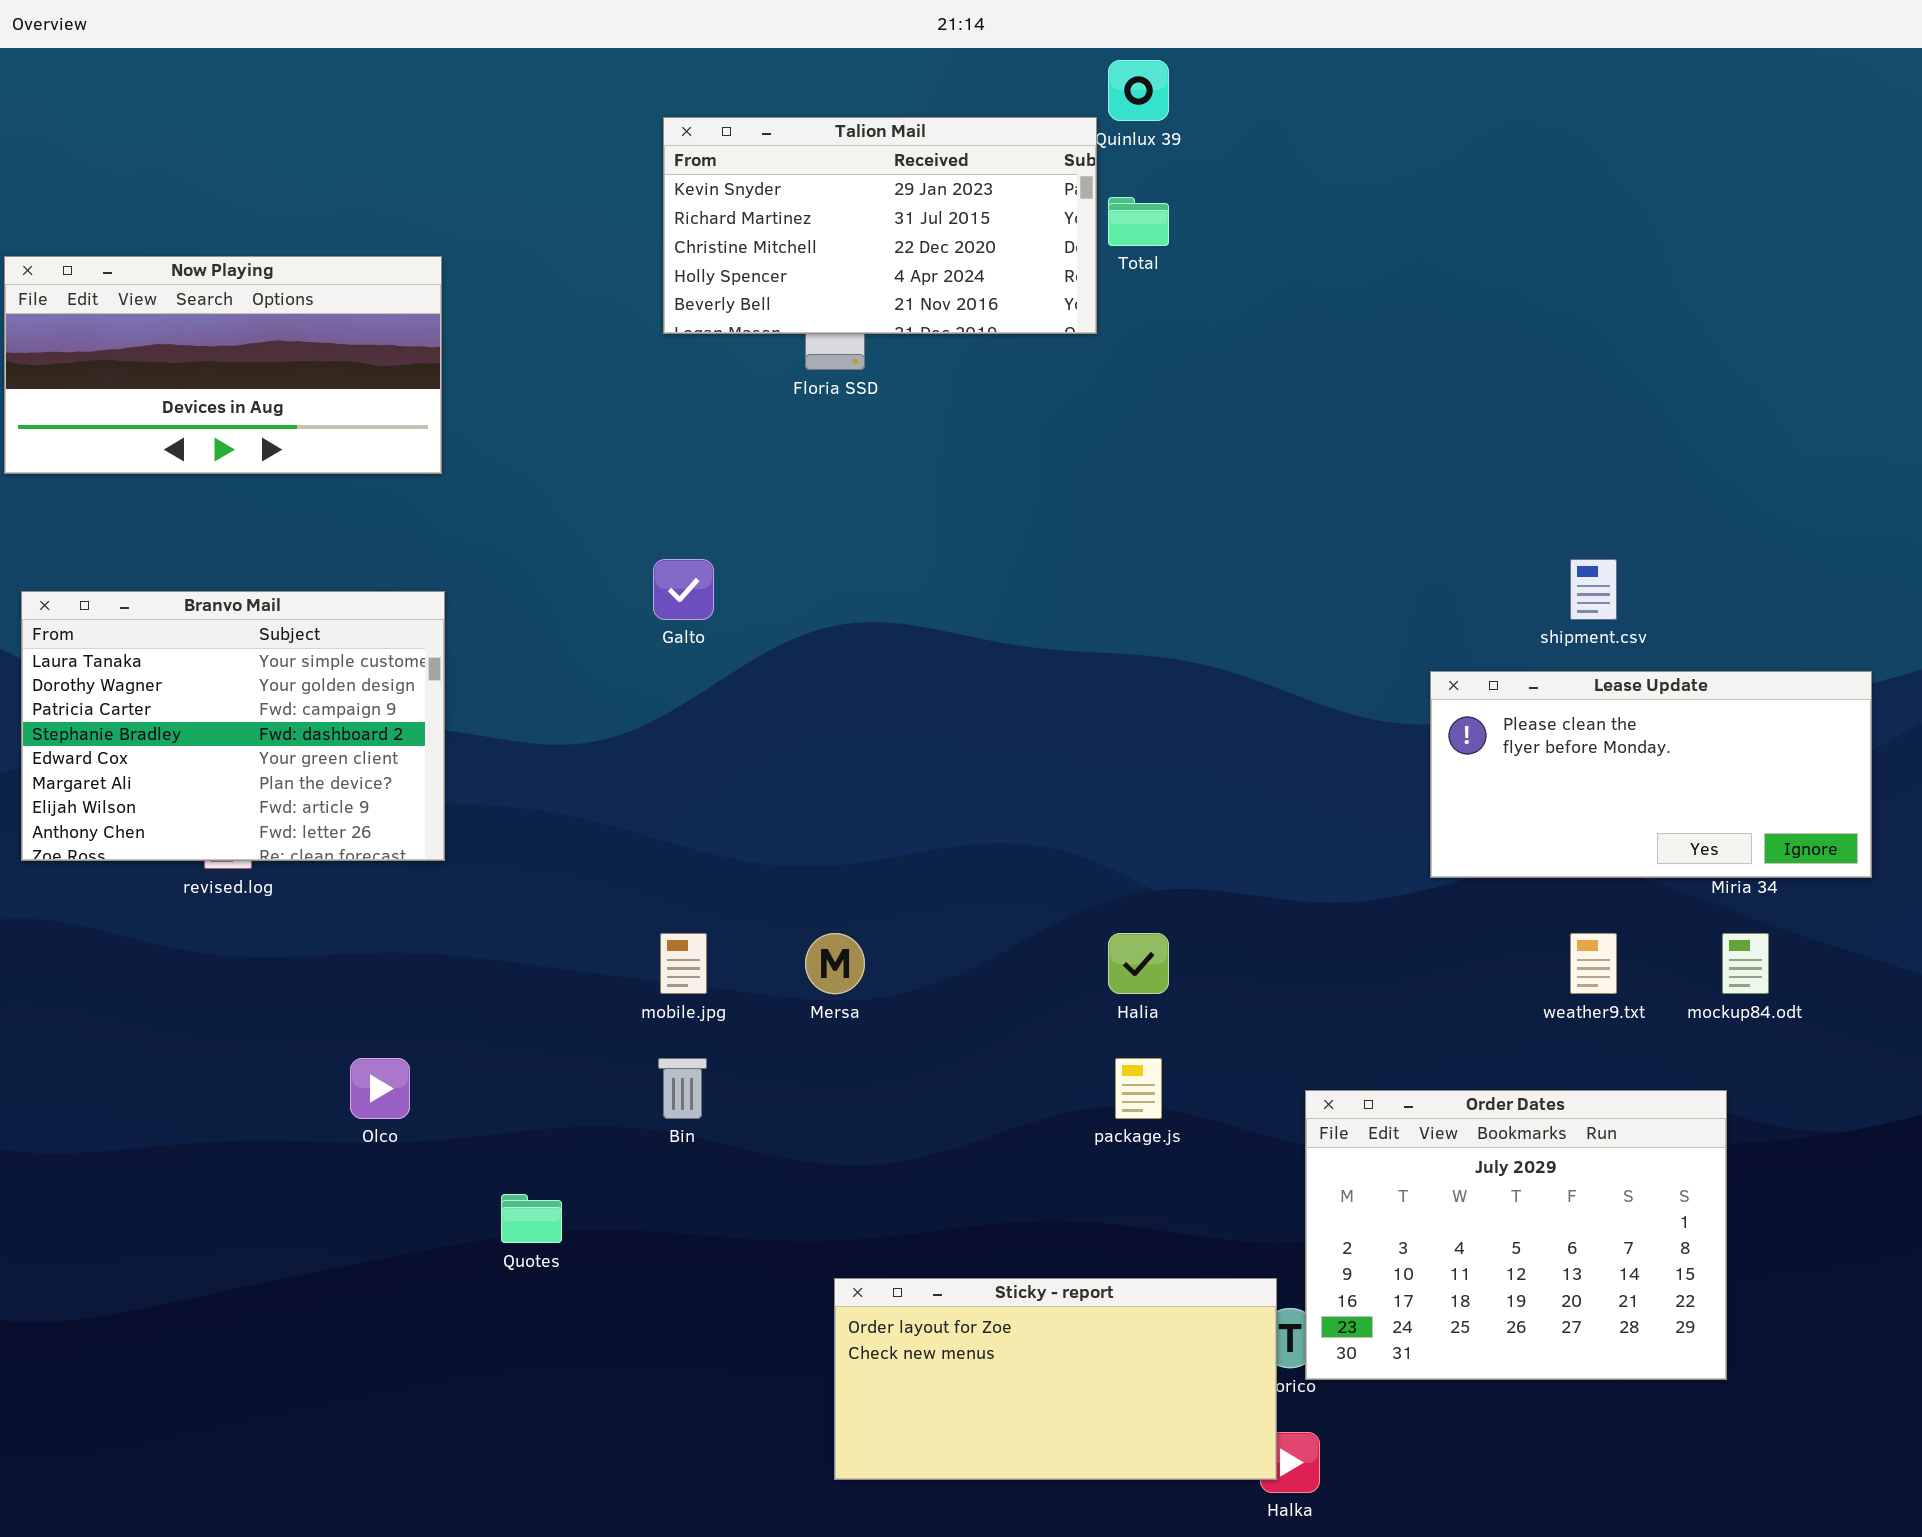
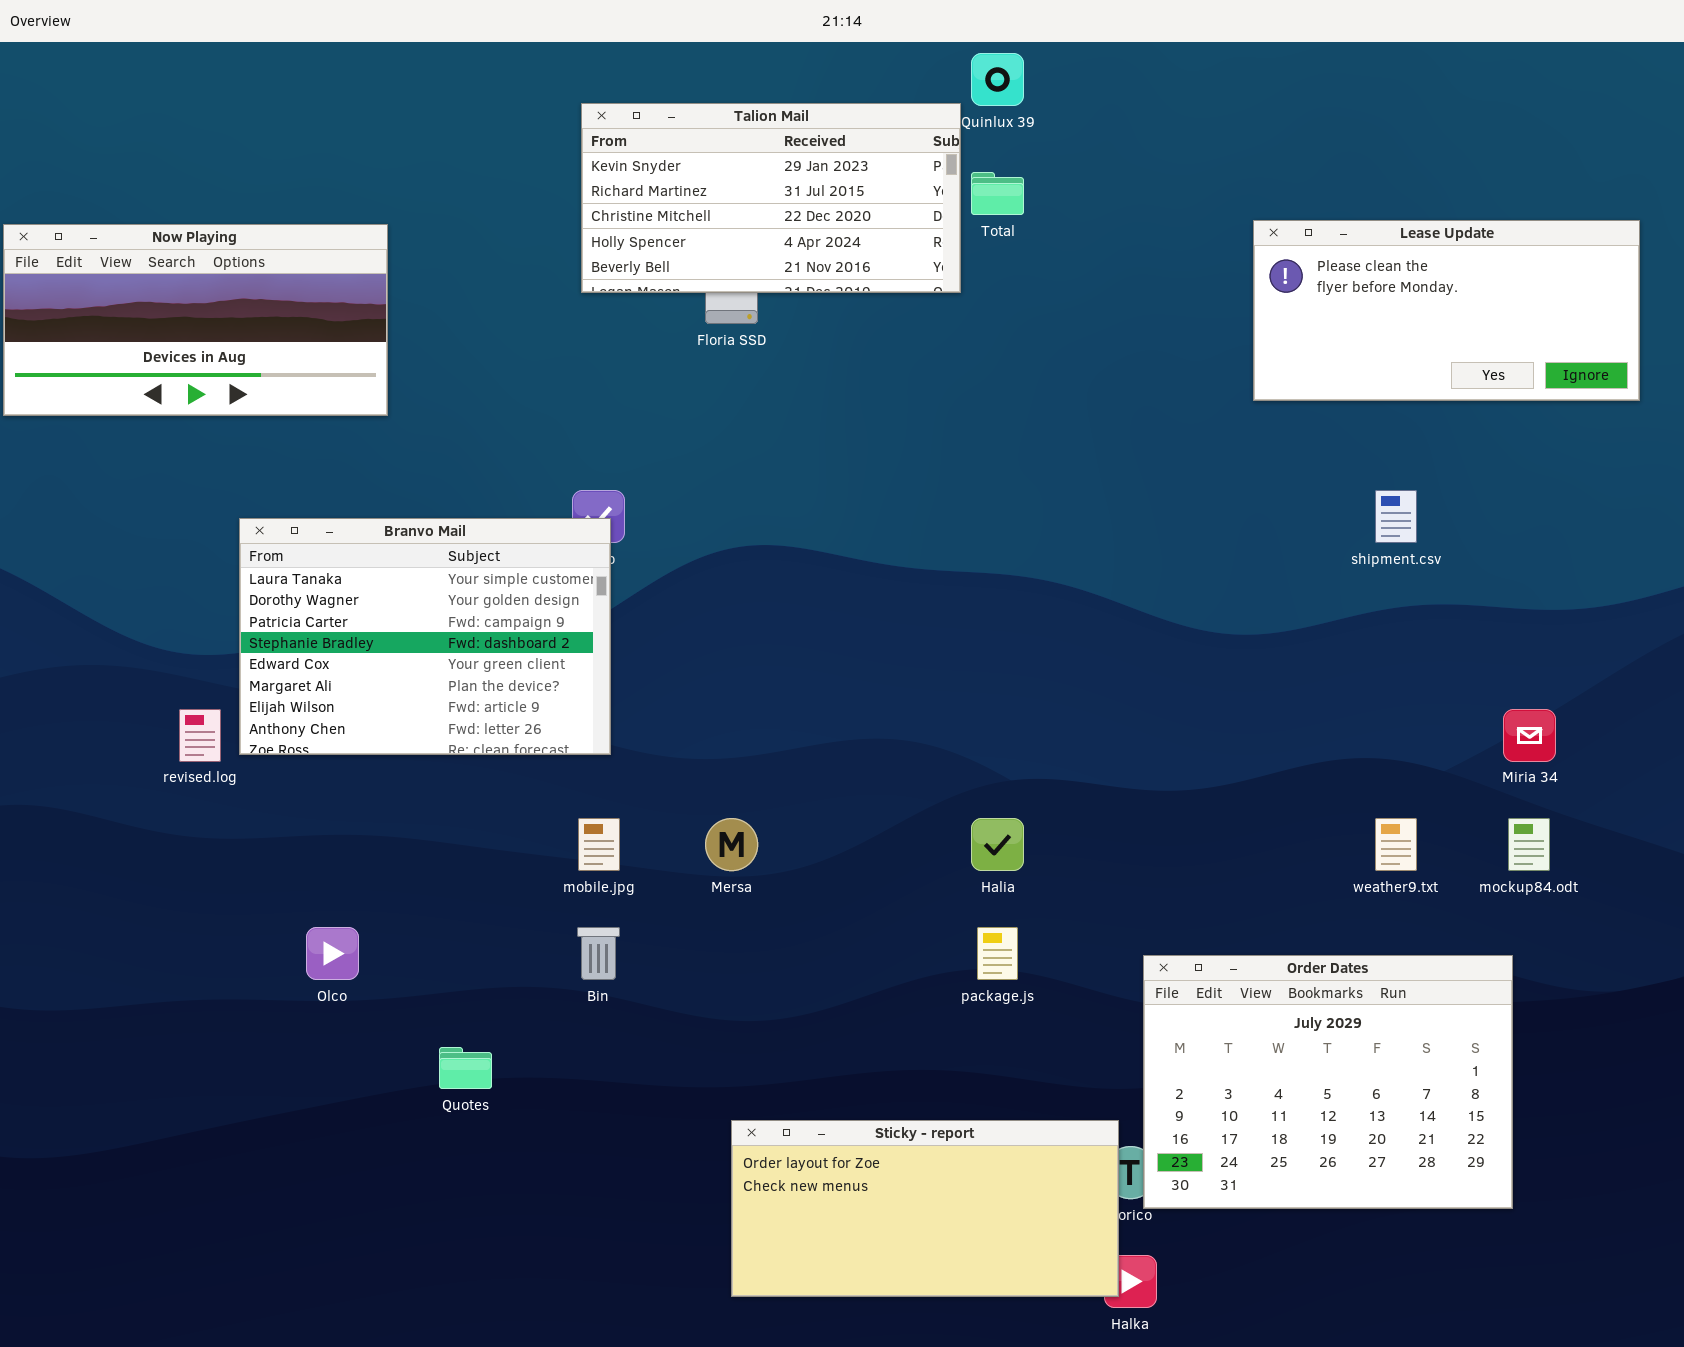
Branvo Mail: [21,591,445,861] -> [239,518,611,755], moved
Lease Update: [1430,671,1872,878] -> [1253,220,1640,401], moved

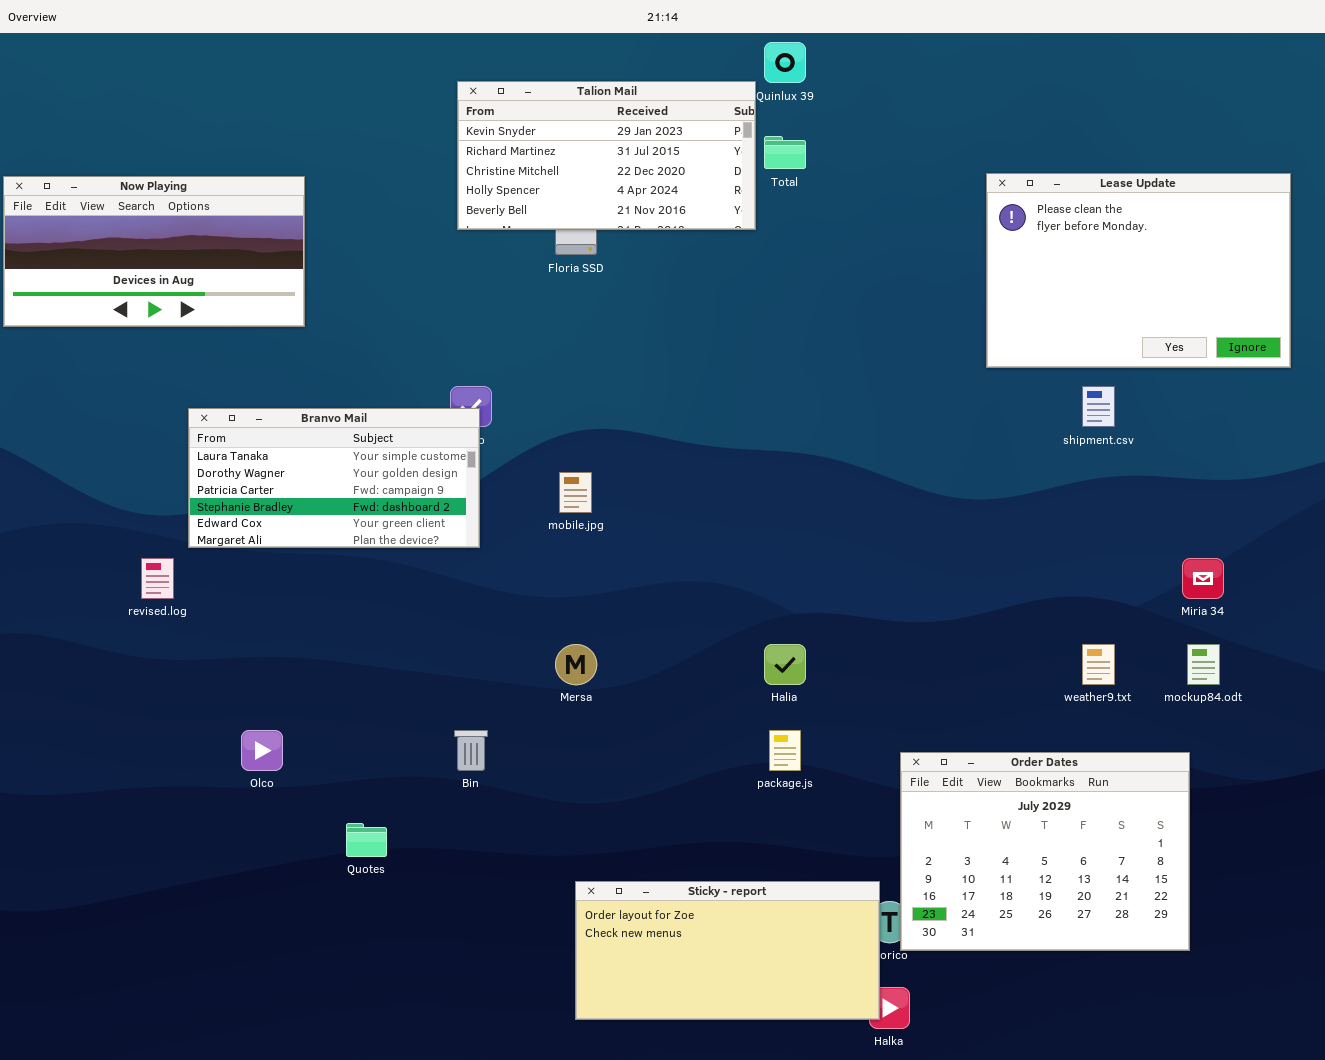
Lease Update: [1253,220,1640,401] -> [986,173,1291,368], resized
Branvo Mail: [239,518,611,755] -> [188,408,480,548], resized
mobile.jpg: [578,818,620,871] -> [559,472,592,513], moved

